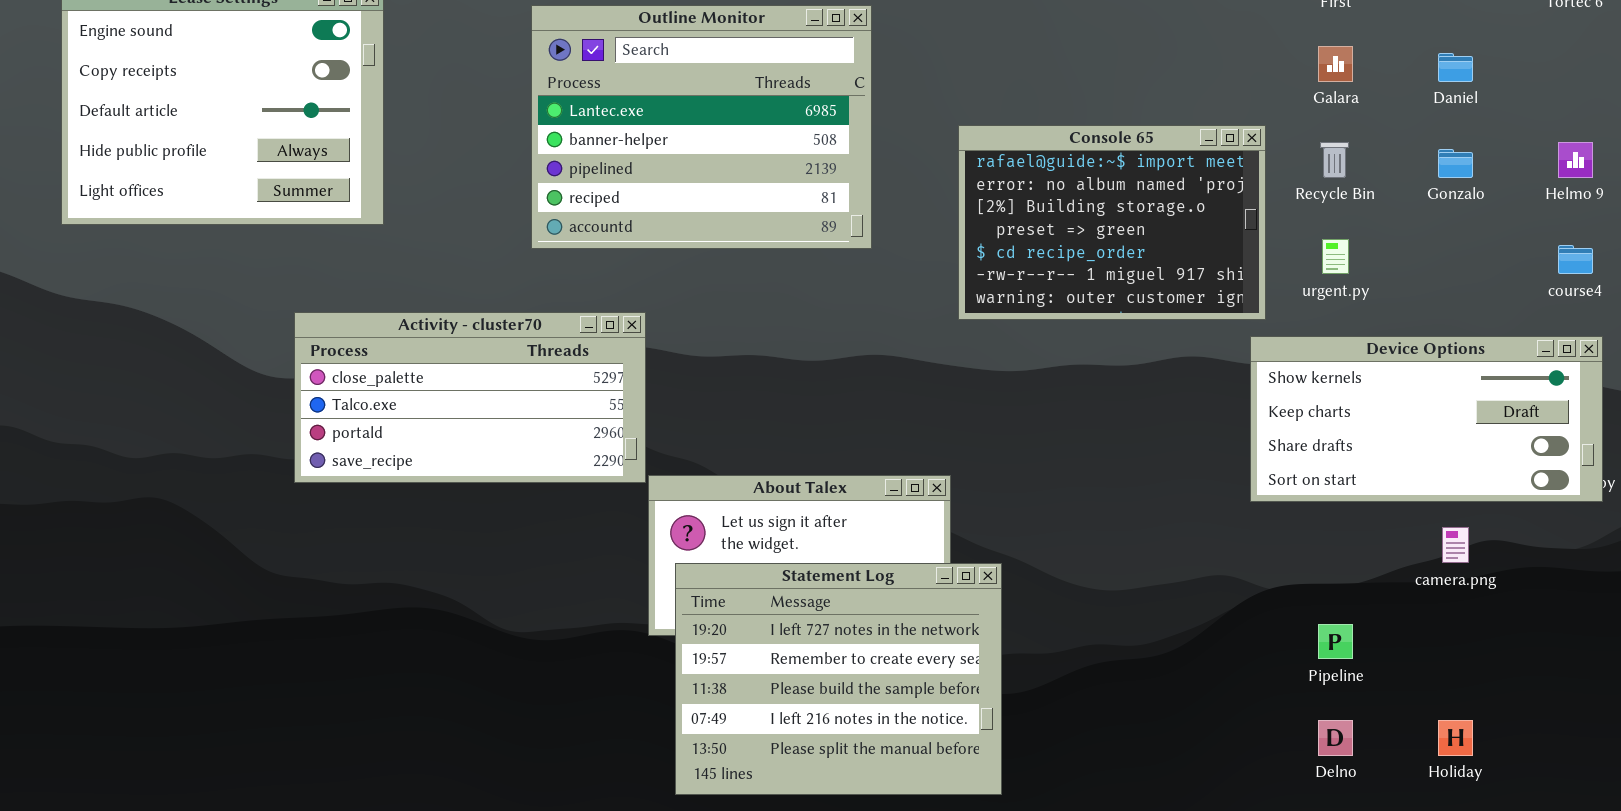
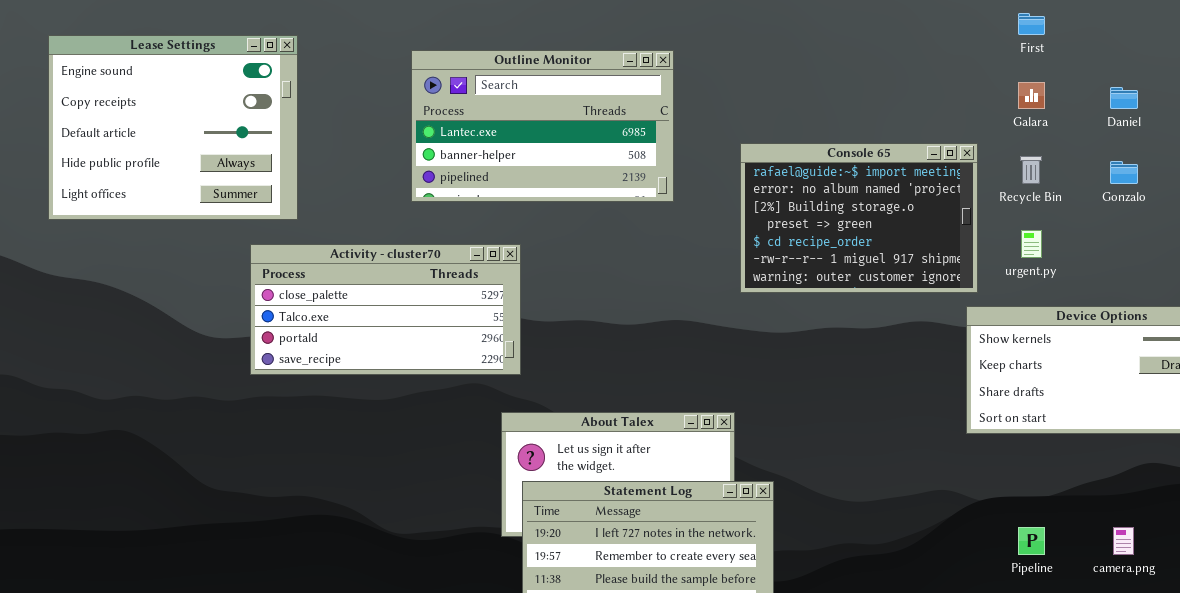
Outline Monitor: [531,5,872,249] -> [411,50,674,202], resized
Activity - cluster70: [294,312,646,483] -> [250,244,521,375], moved
camera.png: [1442,527,1469,563] -> [1113,527,1134,555], moved

